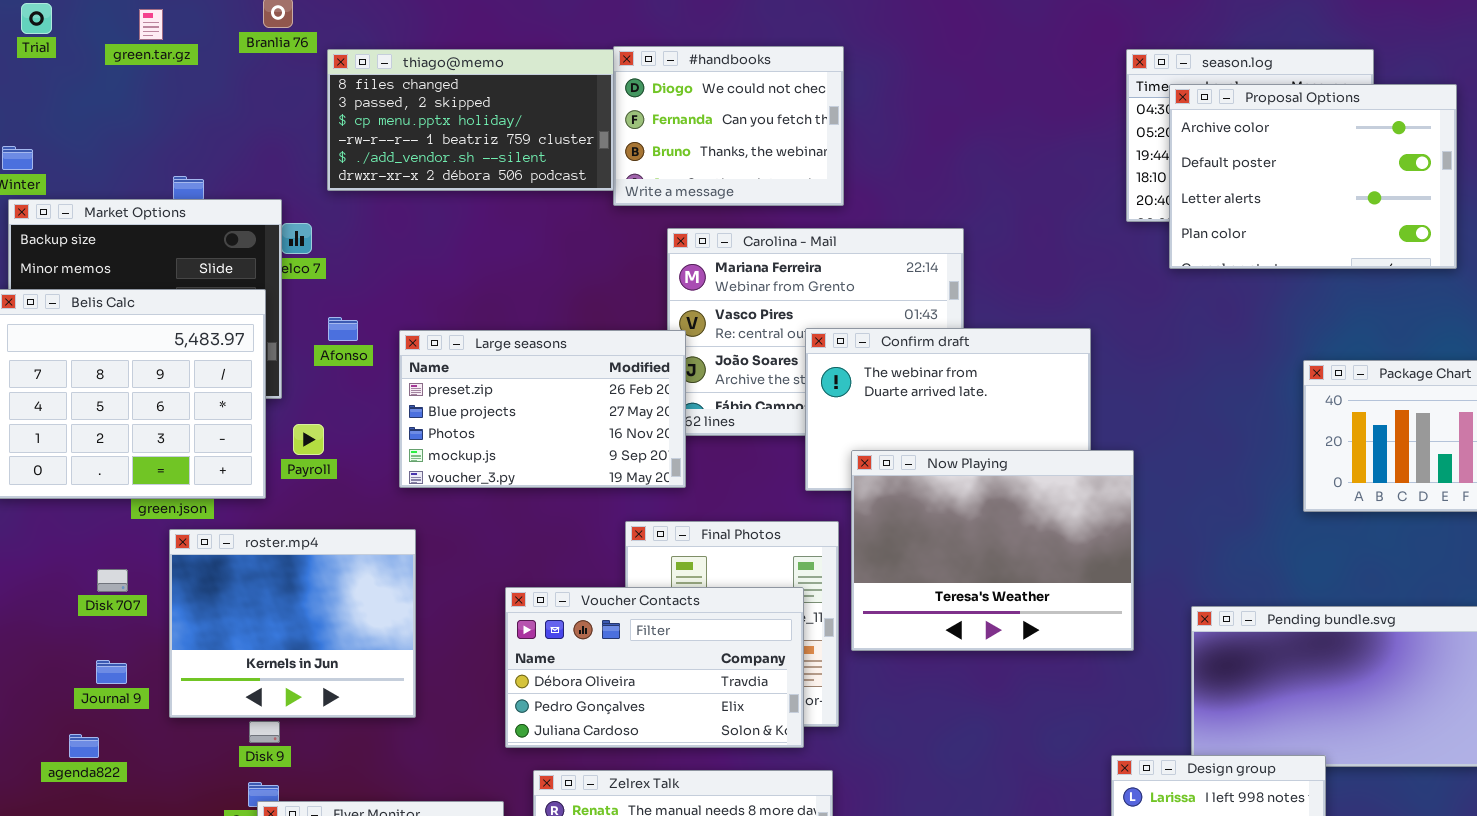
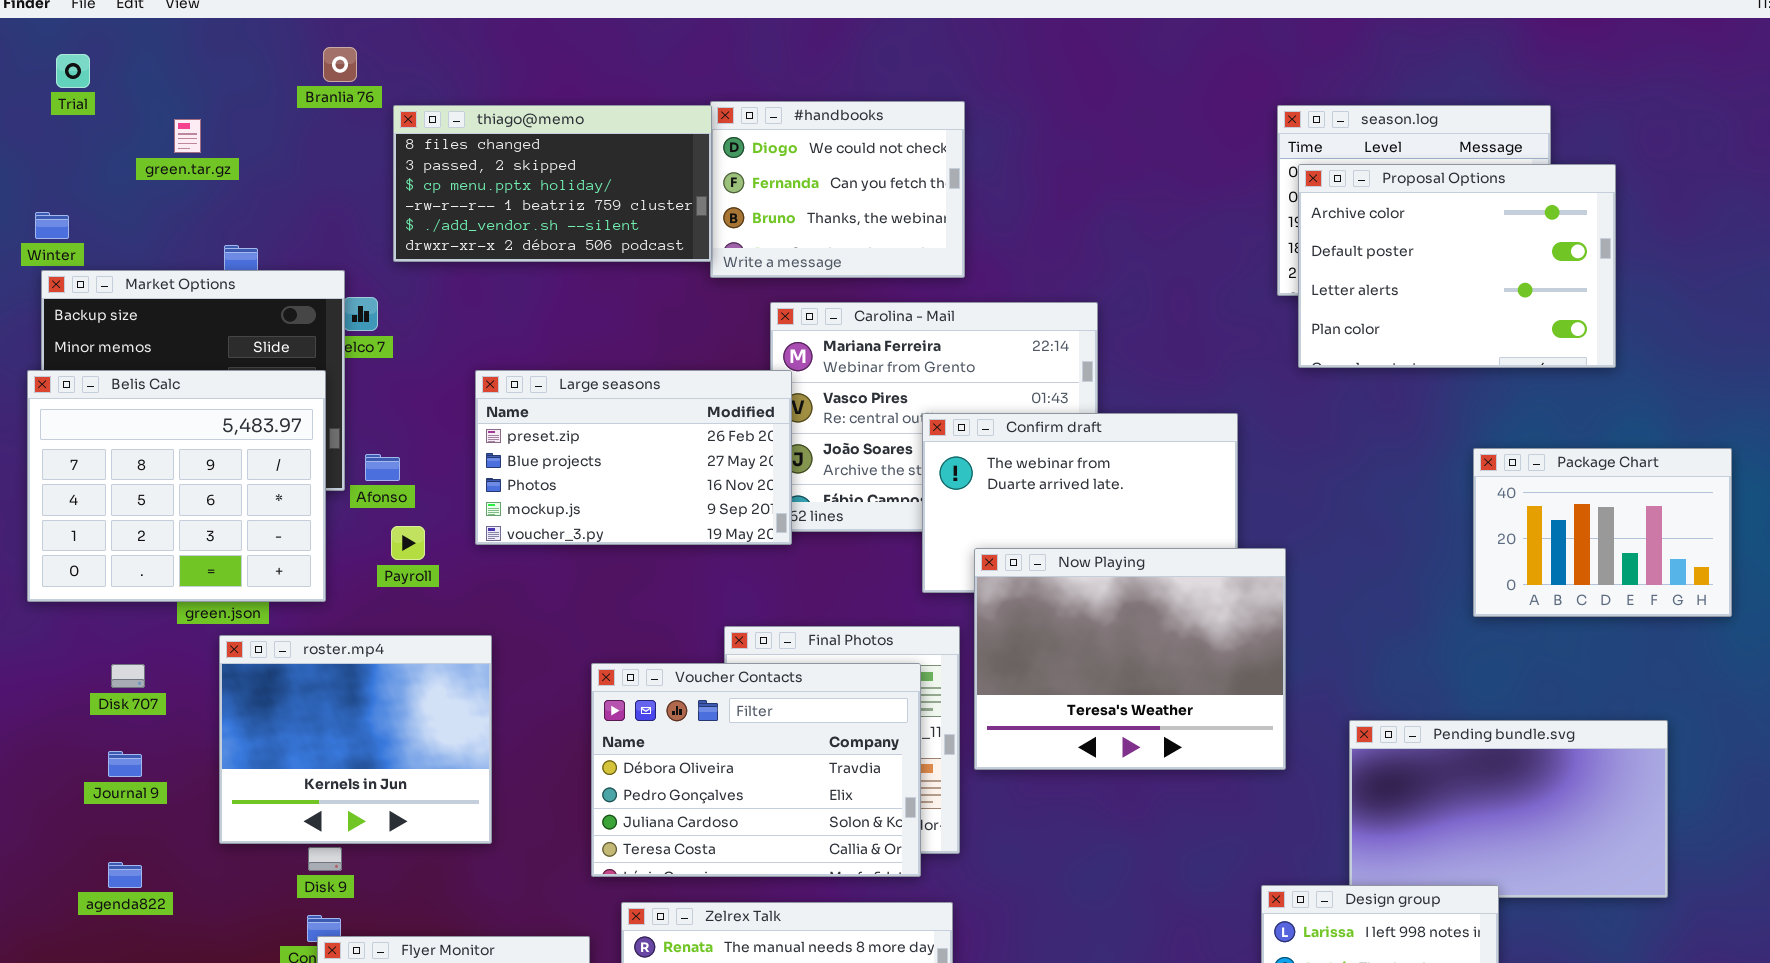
green.tar.gz: [139,9,163,40] -> [174,119,201,153], moved
Proposal Options: [1169,84,1457,269] -> [1298,164,1616,368], moved
Afonso: [328,317,358,341] -> [365,454,400,481], moved
Large seasons: [399,330,686,488] -> [475,370,792,545], moved
Payroll: [293,424,324,455] -> [391,526,425,560], moved
Disk 707: [97,569,128,592] -> [111,664,145,688], moved
Voucher Contacts: [505,587,804,748] -> [591,663,921,877], resized
Journal 9: [96,660,127,684] -> [108,751,142,777], moved

